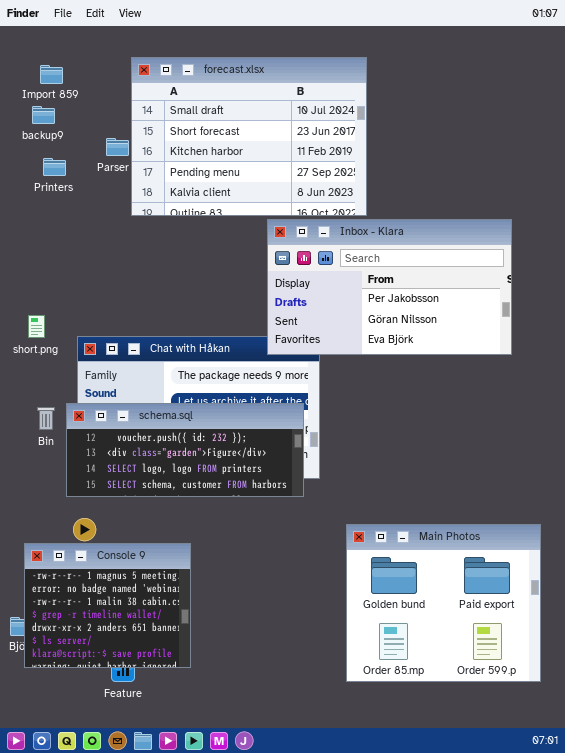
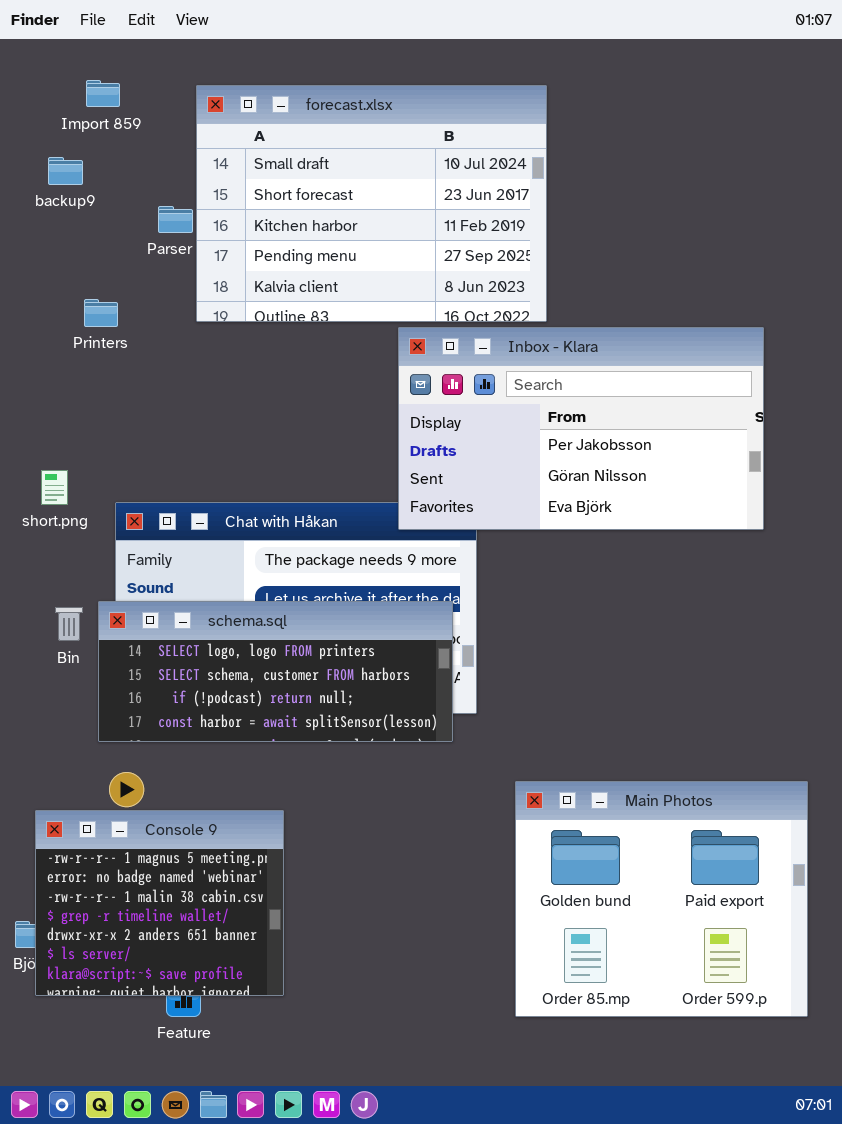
Import 859: [40,65,63,84] -> [86,80,120,107], moved
Printers: [43,158,66,176] -> [84,299,118,327], moved
schema.sql: [66,403,304,497] -> [98,601,453,742], scrolled down 2 rows

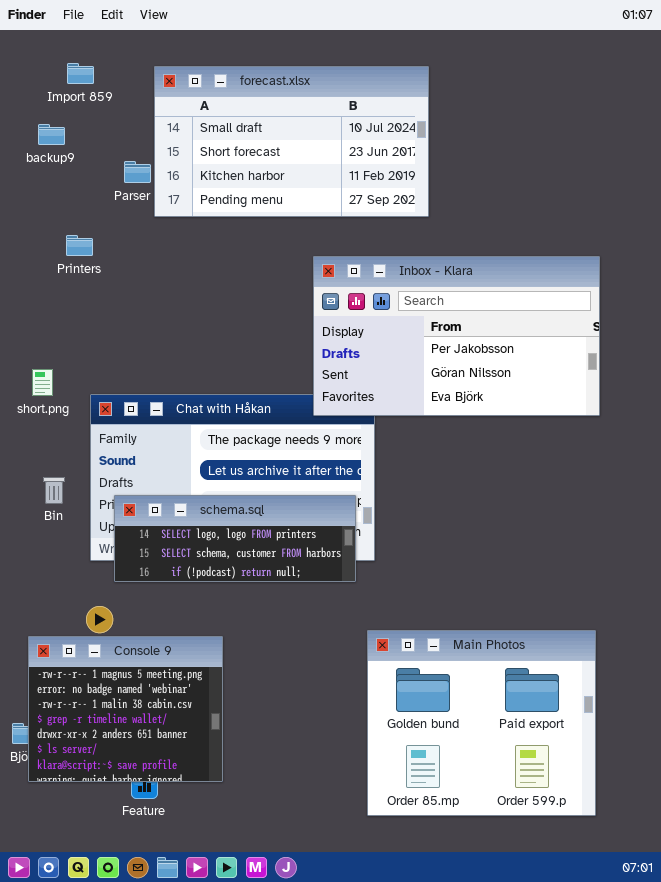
forecast.xlsx: [196,85,547,322] -> [154,66,429,217], resized
schema.sql: [98,601,453,742] -> [114,495,356,582], resized
Main Photos: [515,781,808,1017] -> [367,630,596,816], moved

